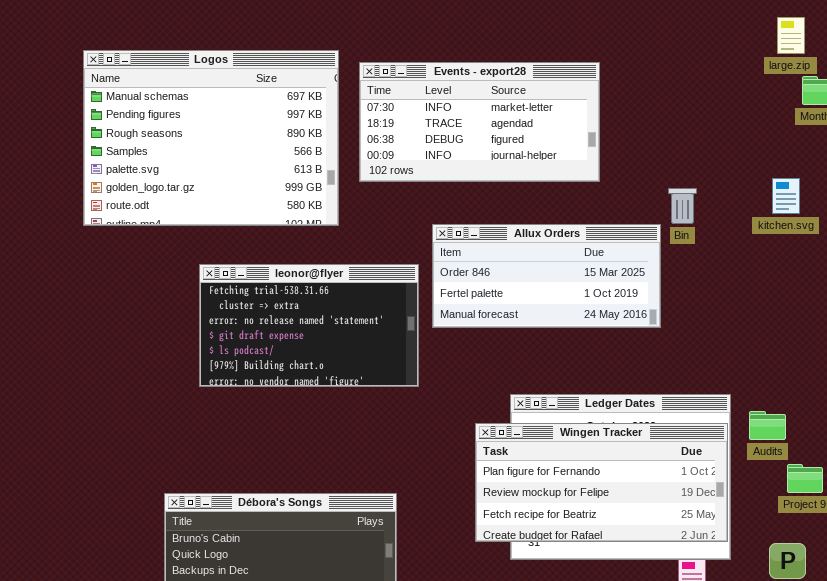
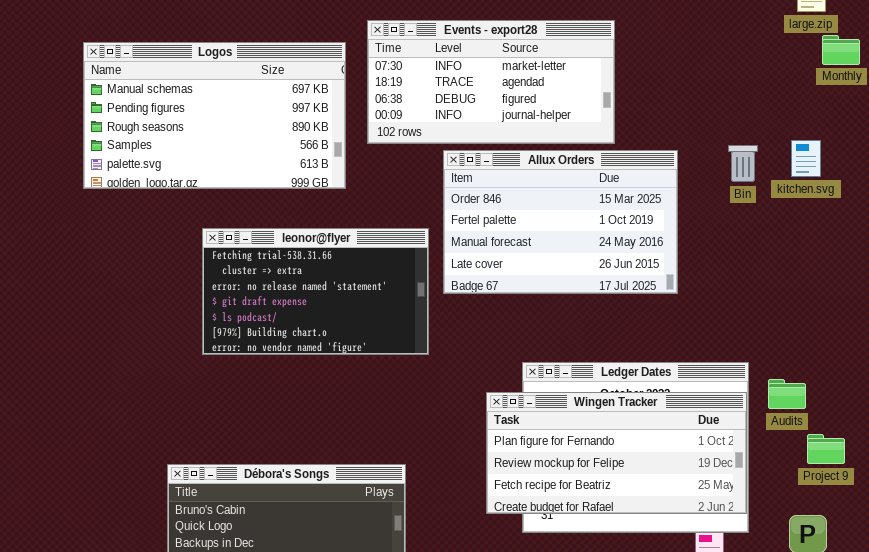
Logos: [83,50,339,226] -> [83,42,346,189], resized
Bin: [668,188,697,224] -> [728,145,758,182], moved
Allux Orders: [432,224,661,328] -> [443,150,678,294], resized

